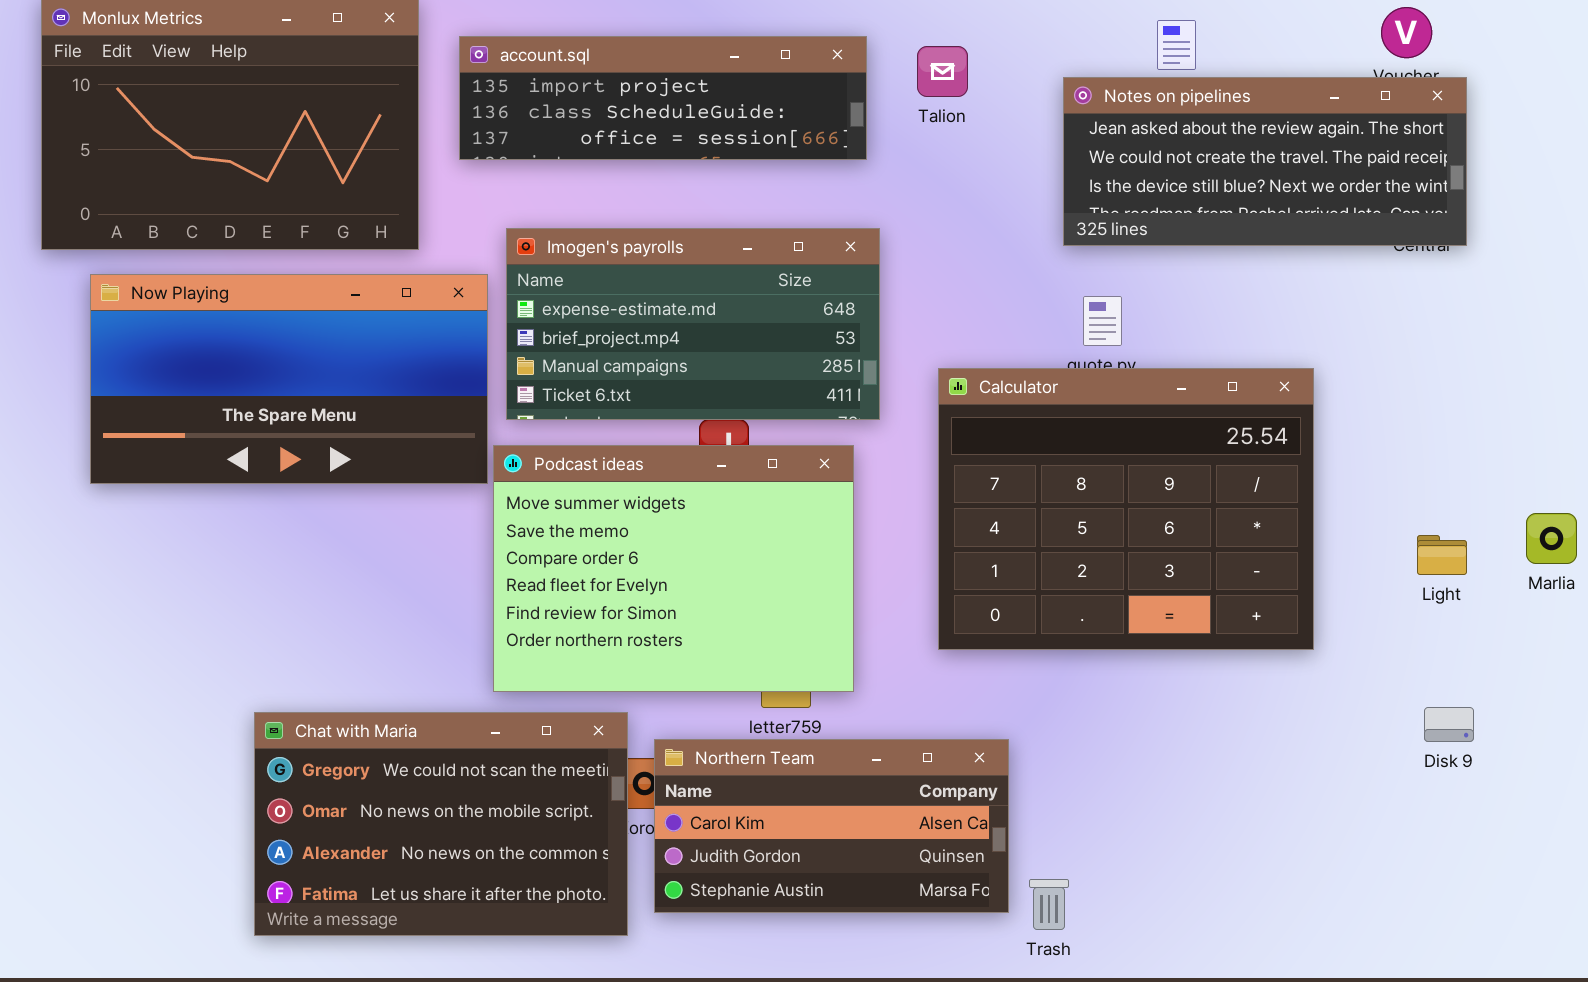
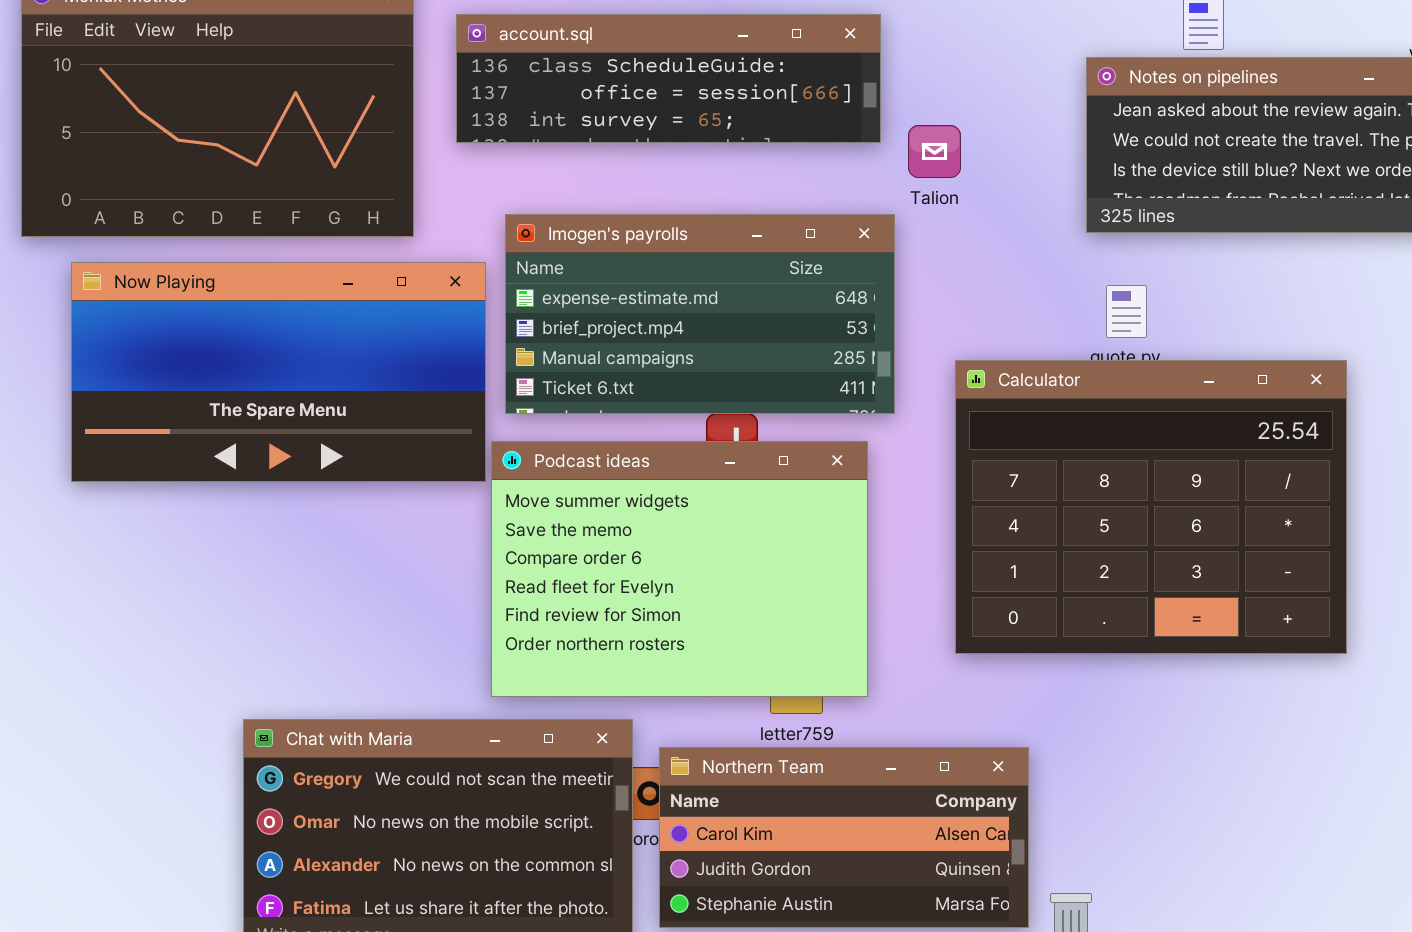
account.sql: [459,36,867,160] -> [456,14,881,143], scrolled down 1 row
Talion: [917,46,968,97] -> [908,125,961,178], moved

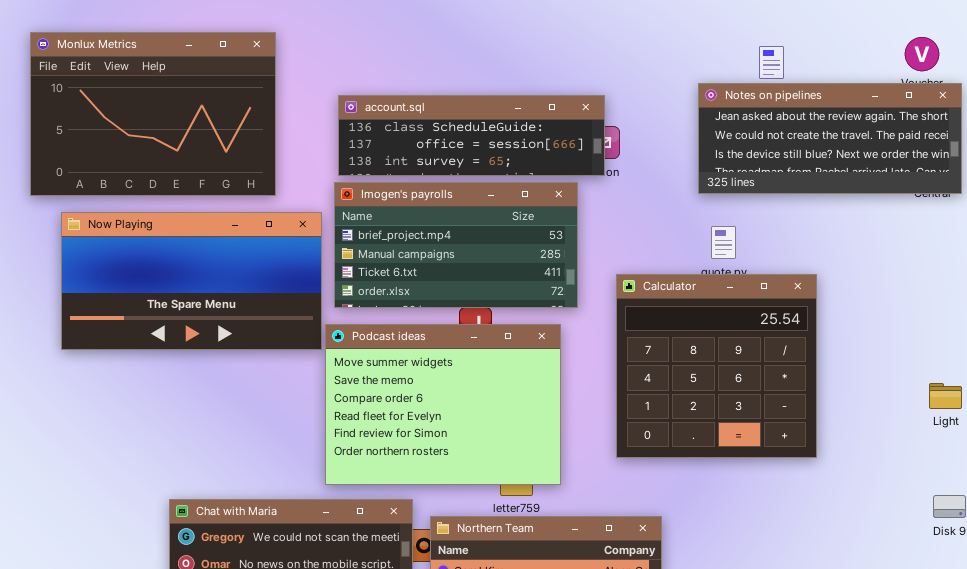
account.sql: [456,14,881,143] -> [338,95,605,176], moved
Imogen's payrolls: [505,214,895,414] -> [334,182,578,308], scrolled down 1 row
Calculator: [955,360,1347,654] -> [616,274,817,458], resized

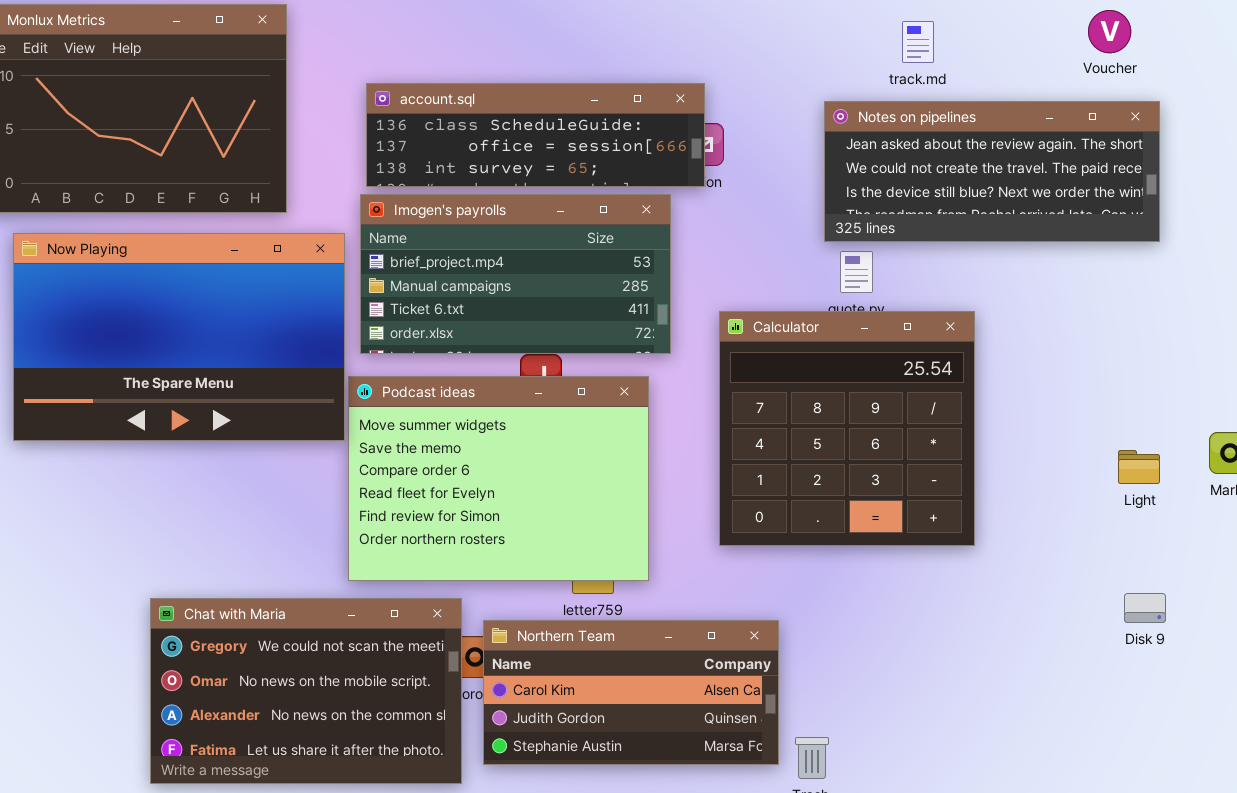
Notes on pipelines: [698,83,962,194] -> [824,101,1160,242], moved
Now Playing: [61,212,322,350] -> [13,233,345,441], resized

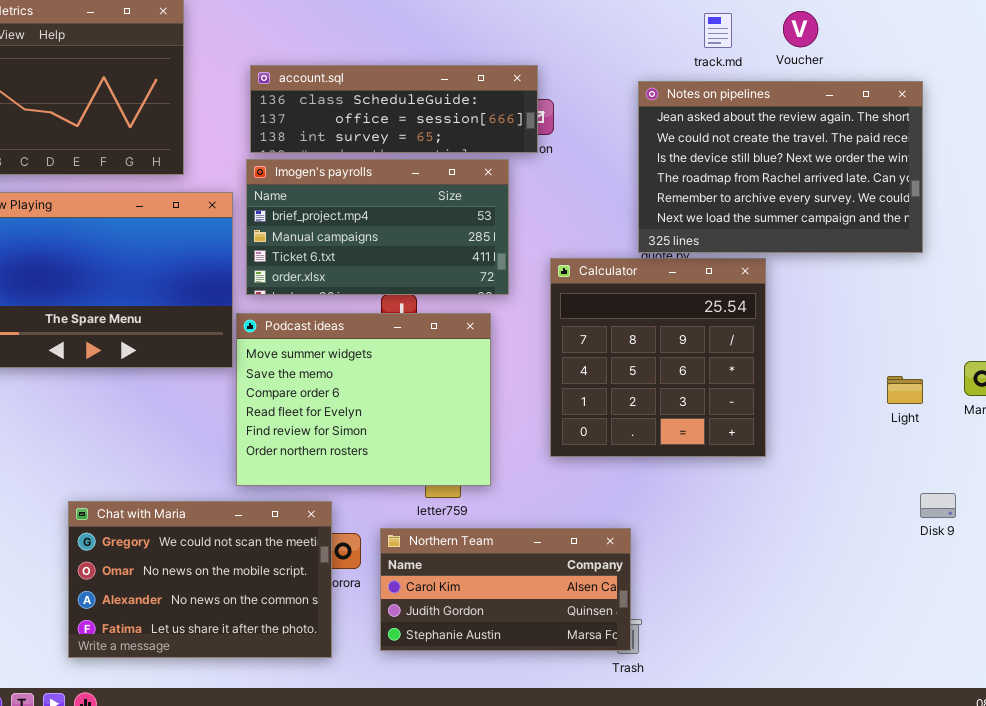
Voucher: [1088,10,1131,53] -> [783,11,818,47], moved
Notes on pipelines: [824,101,1160,242] -> [638,81,923,253], resized
Disk 9: [1124,593,1166,623] -> [920,493,956,518], moved
Northern Team: [483,620,779,765] -> [380,528,631,651], moved

